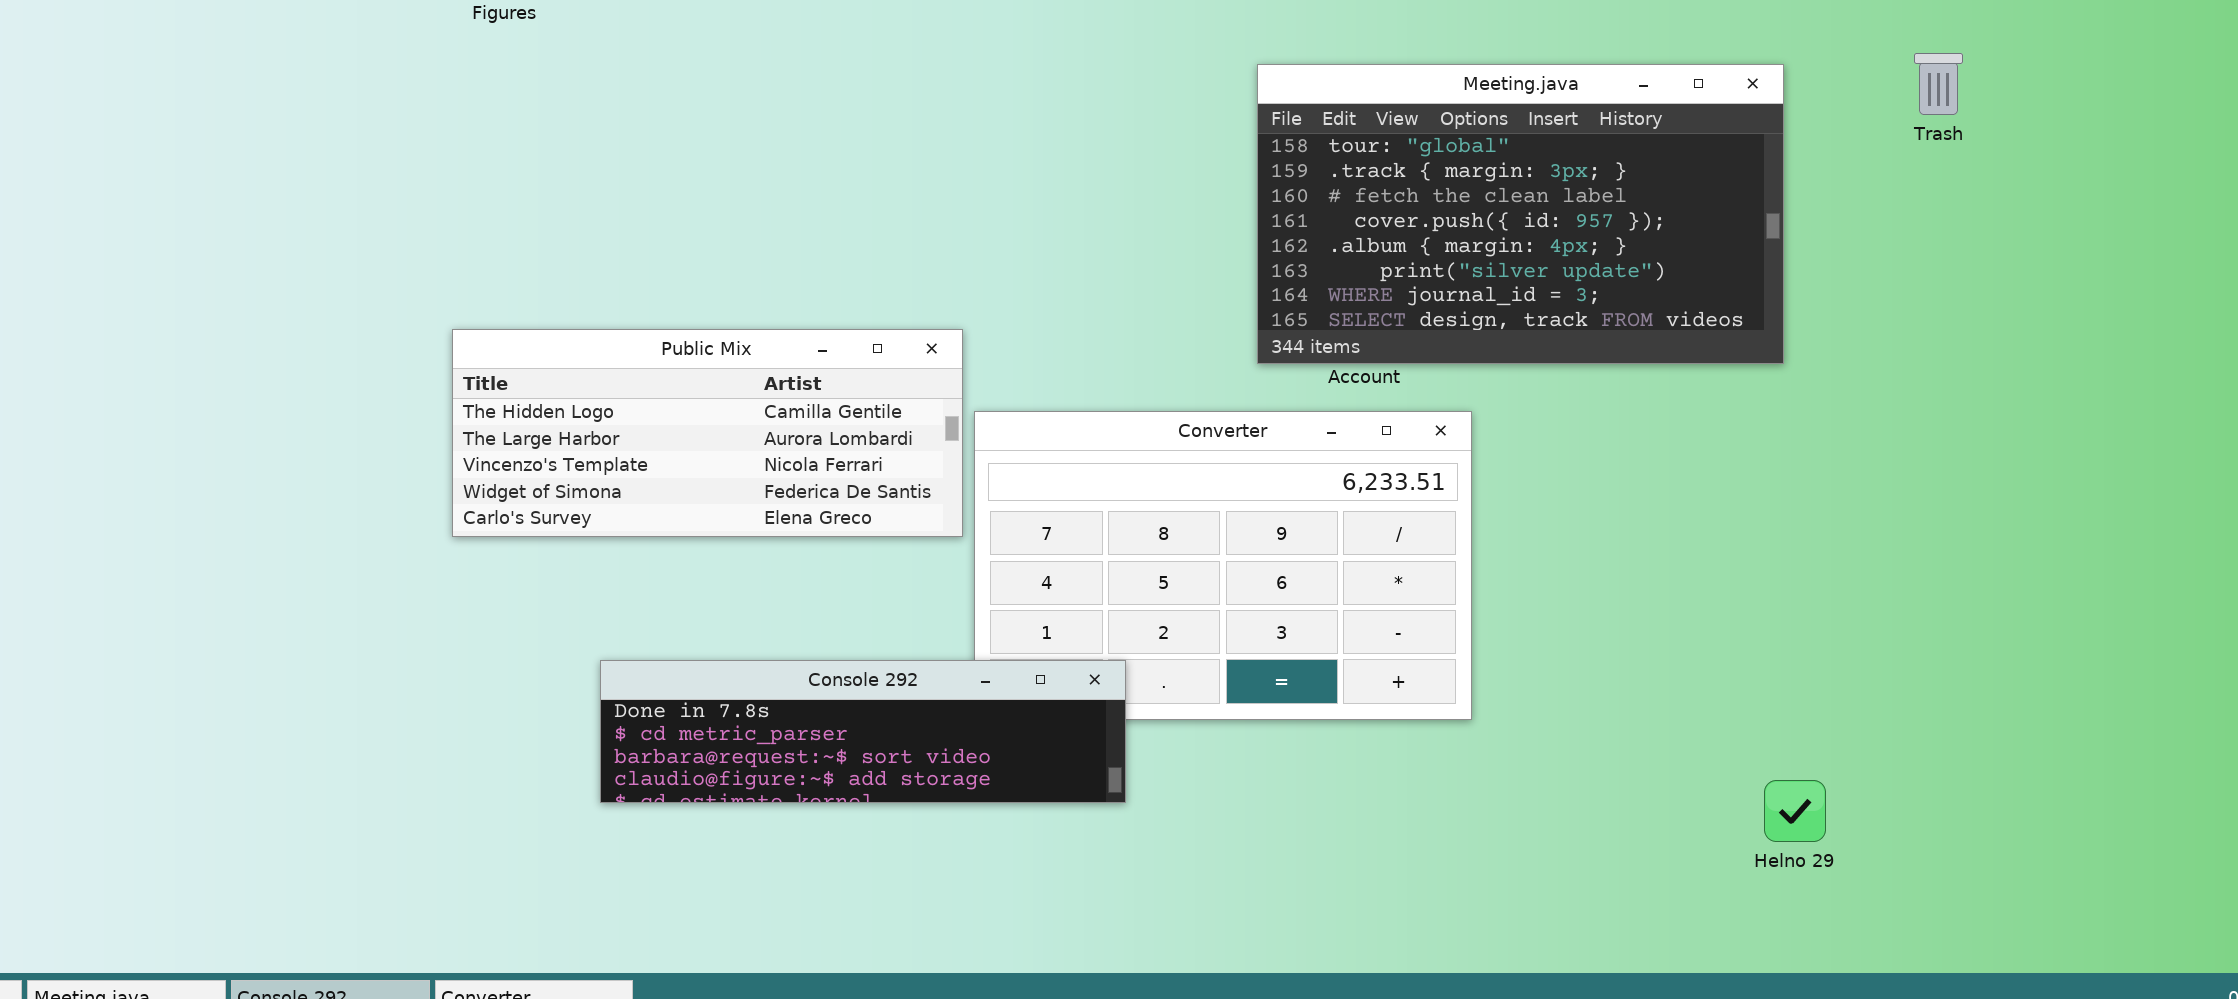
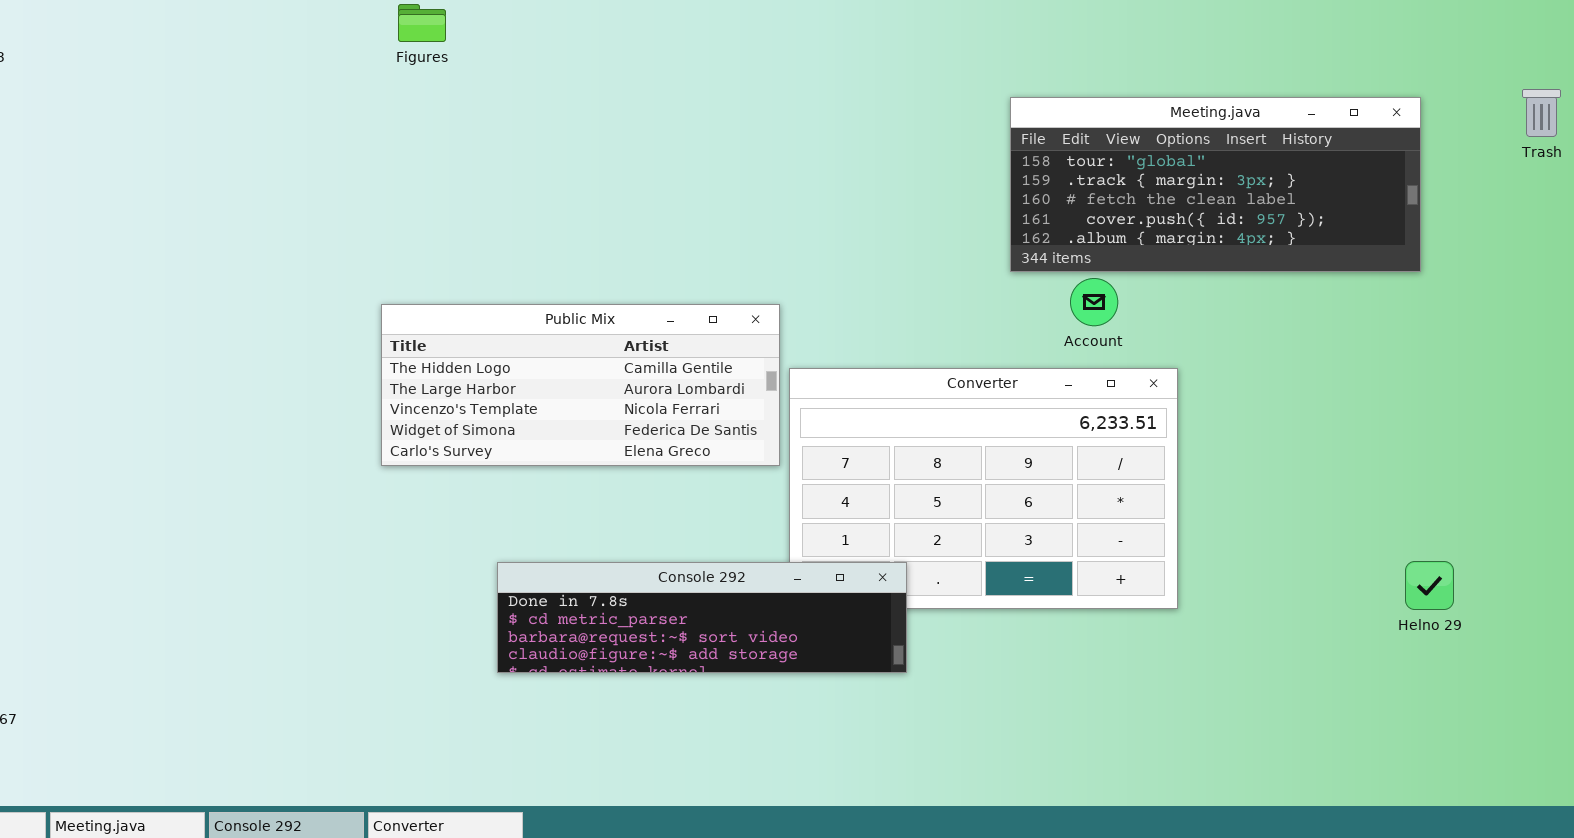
Meeting.java: [1257,64,1784,364] -> [1010,97,1421,272], resized
Helno 29: [1764,780,1826,842] -> [1405,561,1454,610], moved

